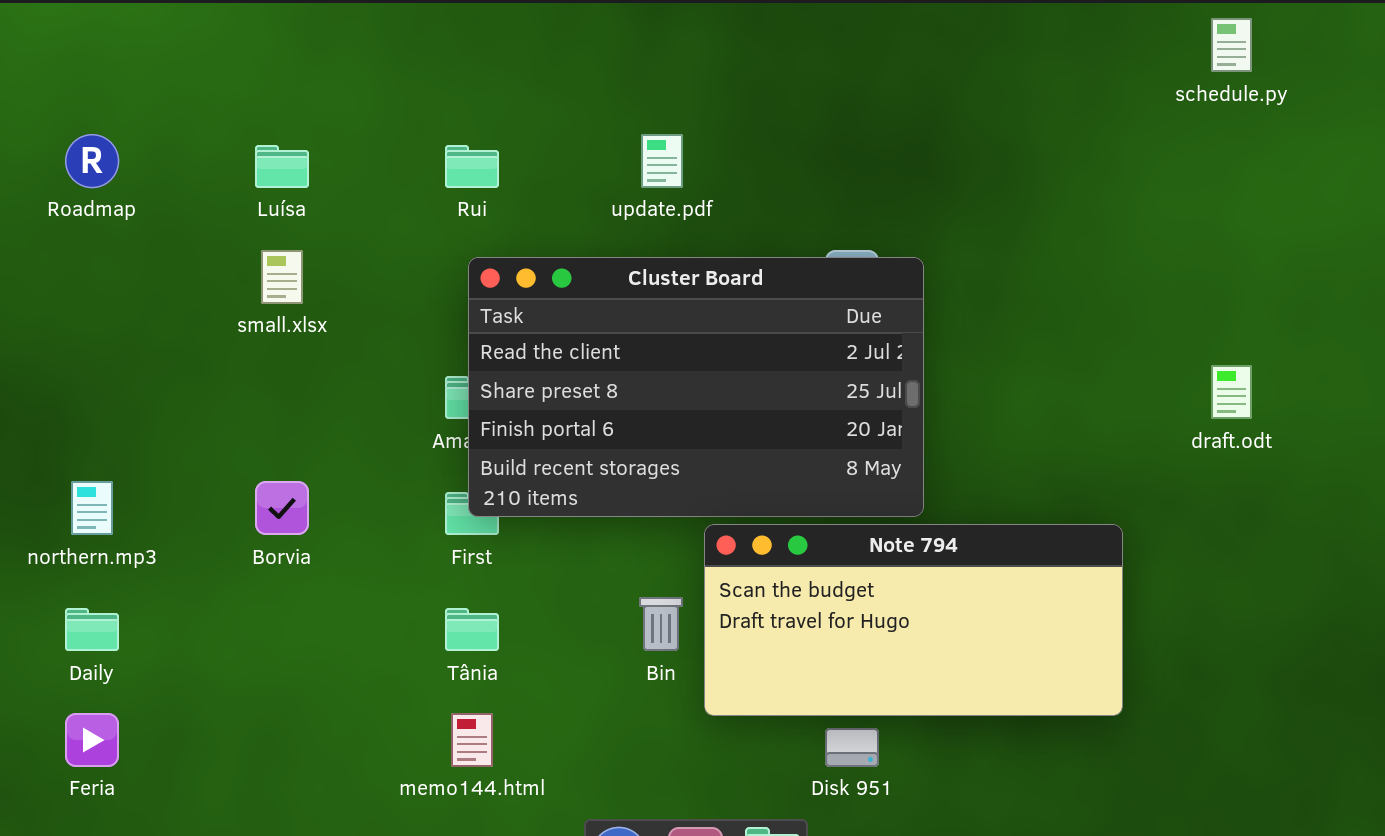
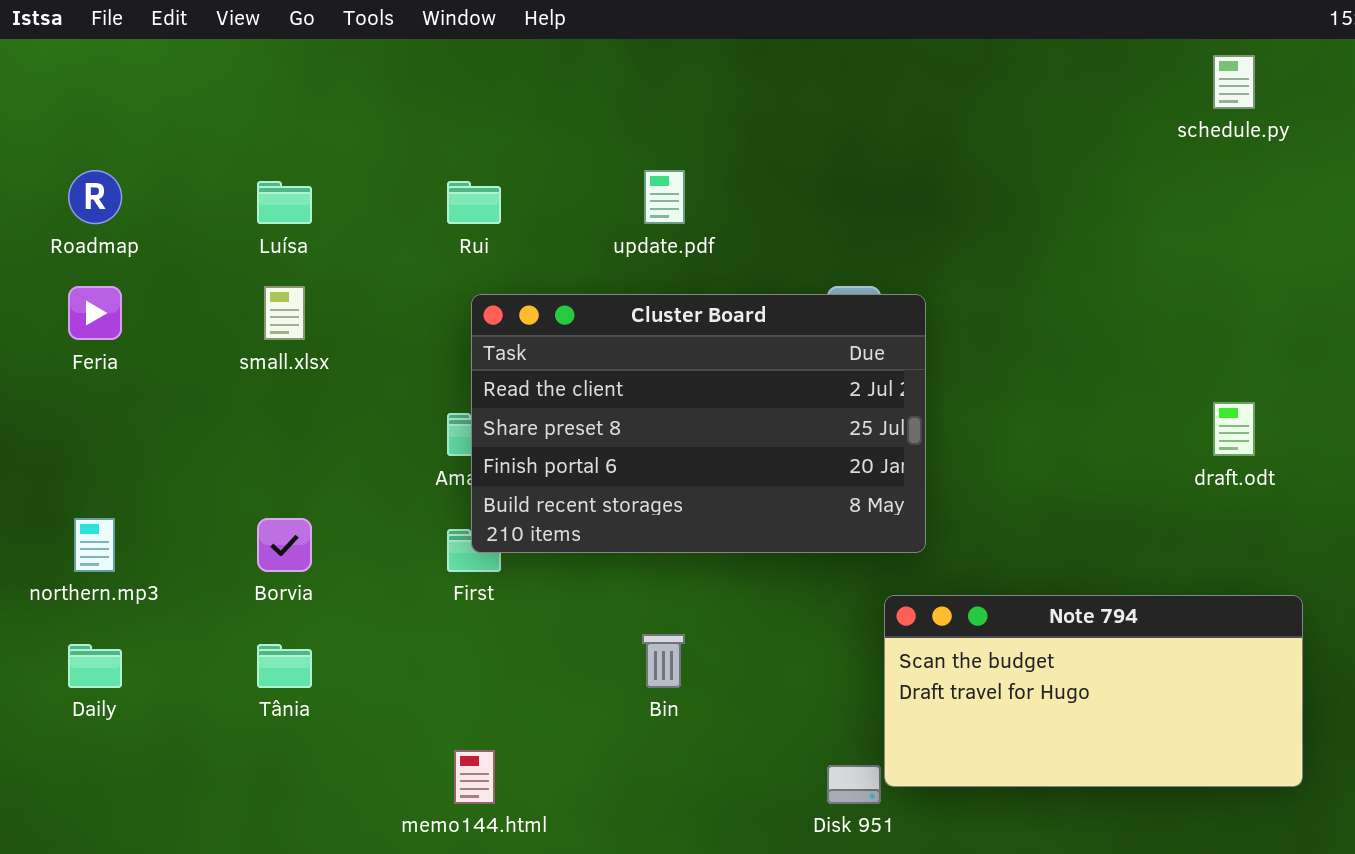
Note 794: [704,524,1123,716] -> [884,595,1303,787], moved
Tânia: [445,608,499,651] -> [257,644,312,688], moved
Feria: [65,713,119,767] -> [68,286,122,340], moved

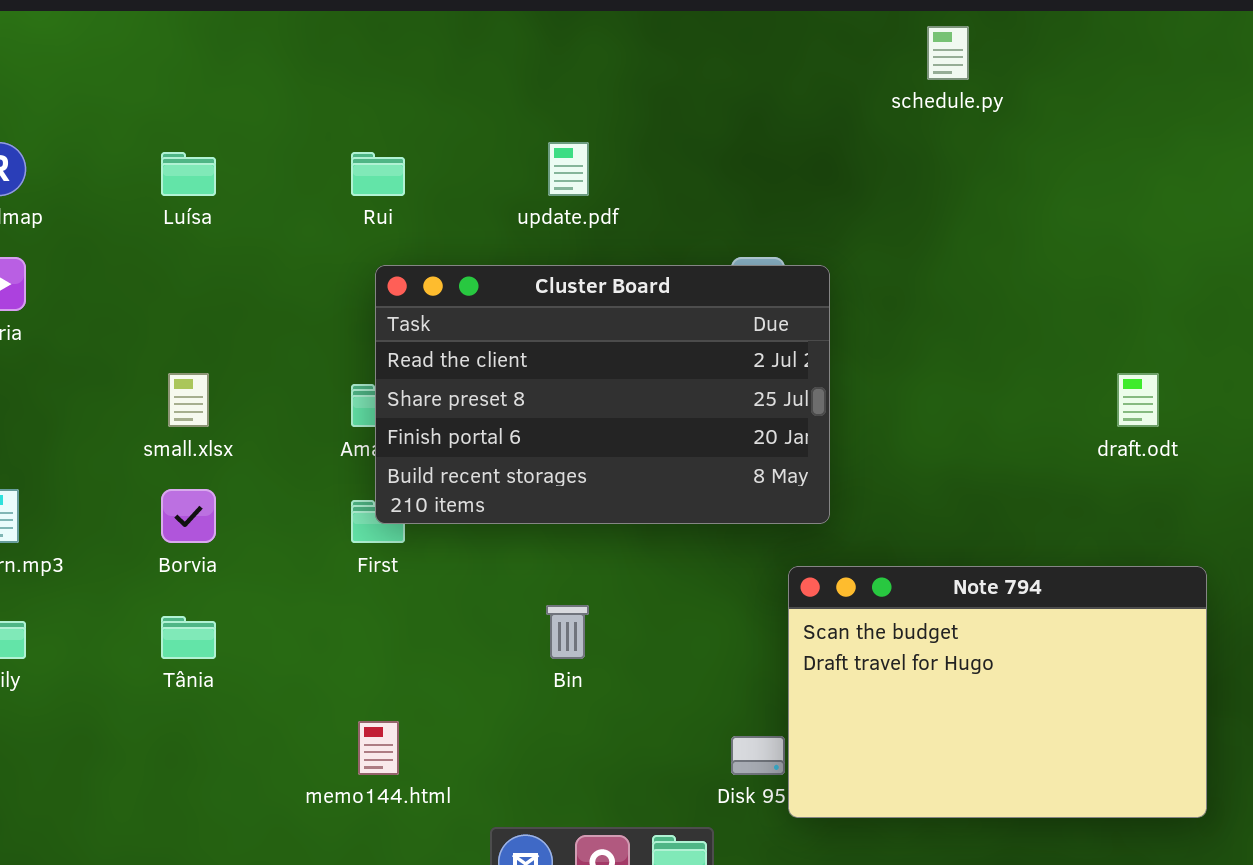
schedule.py: [1213,55,1255,109] -> [927,26,969,80], moved
small.xlsx: [264,286,305,340] -> [168,373,209,427], moved
Note 794: [884,595,1303,787] -> [788,566,1207,818], resized

